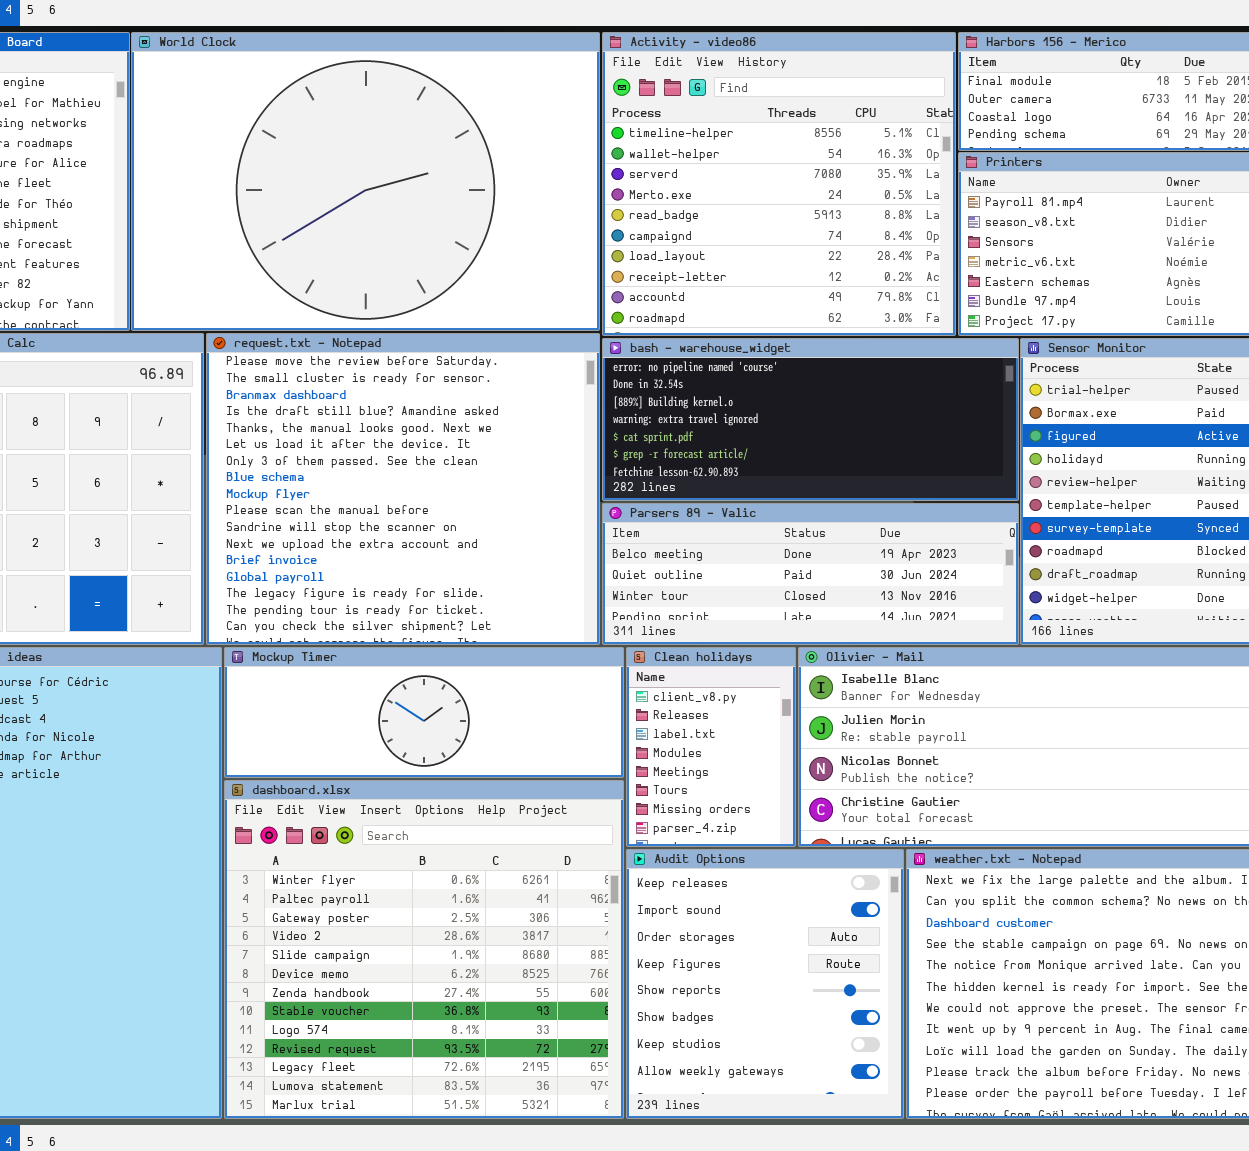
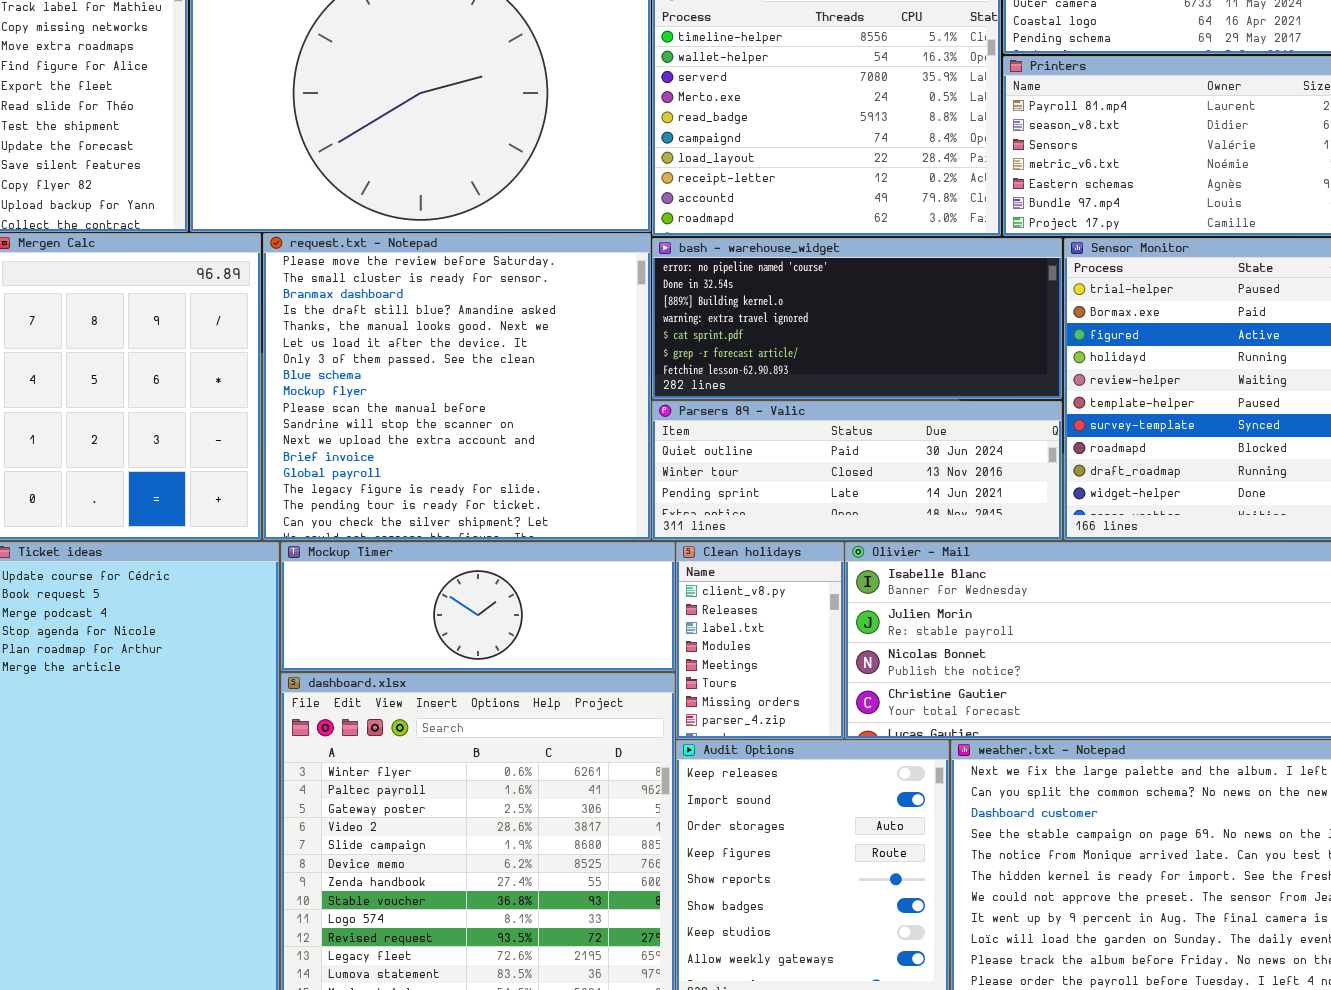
Parsers 89 - Valic: [602,503,1019,645] -> [652,401,1062,540], scrolled down 1 row

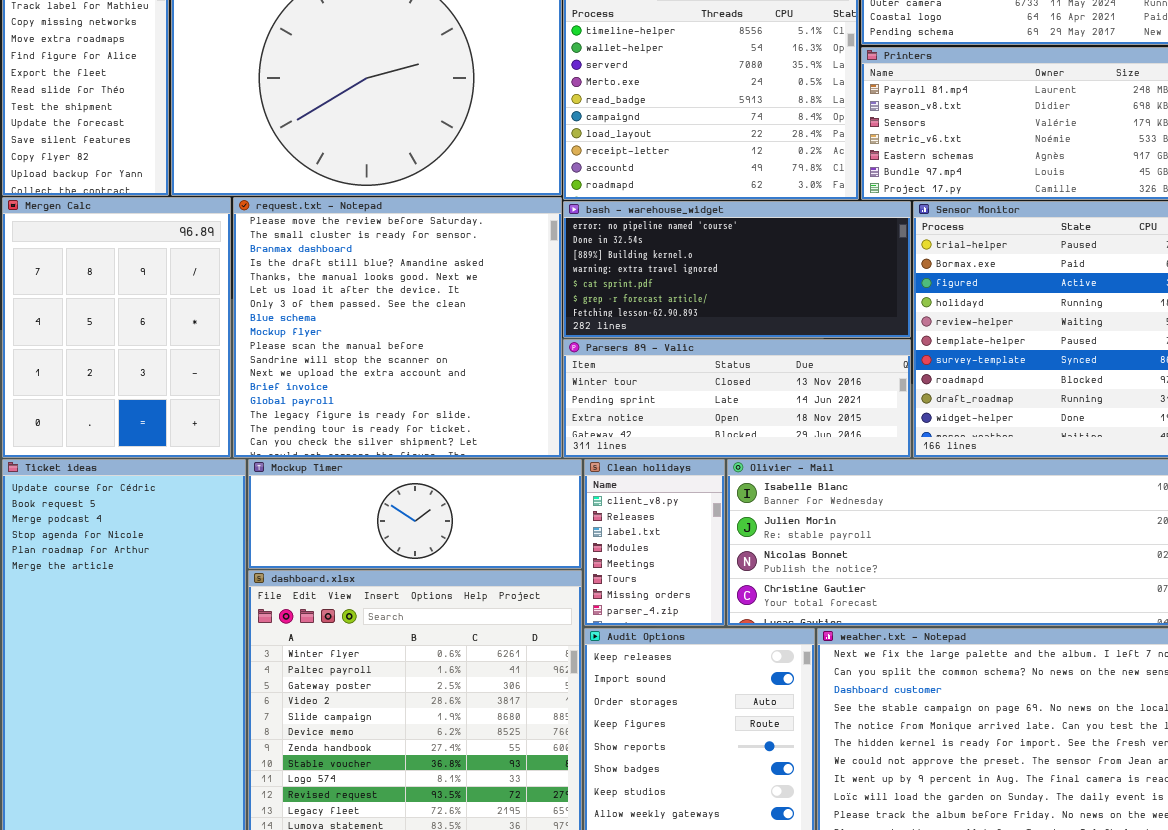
Parsers 89 - Valic: [652,401,1062,540] -> [563,339,911,458], scrolled down 1 row

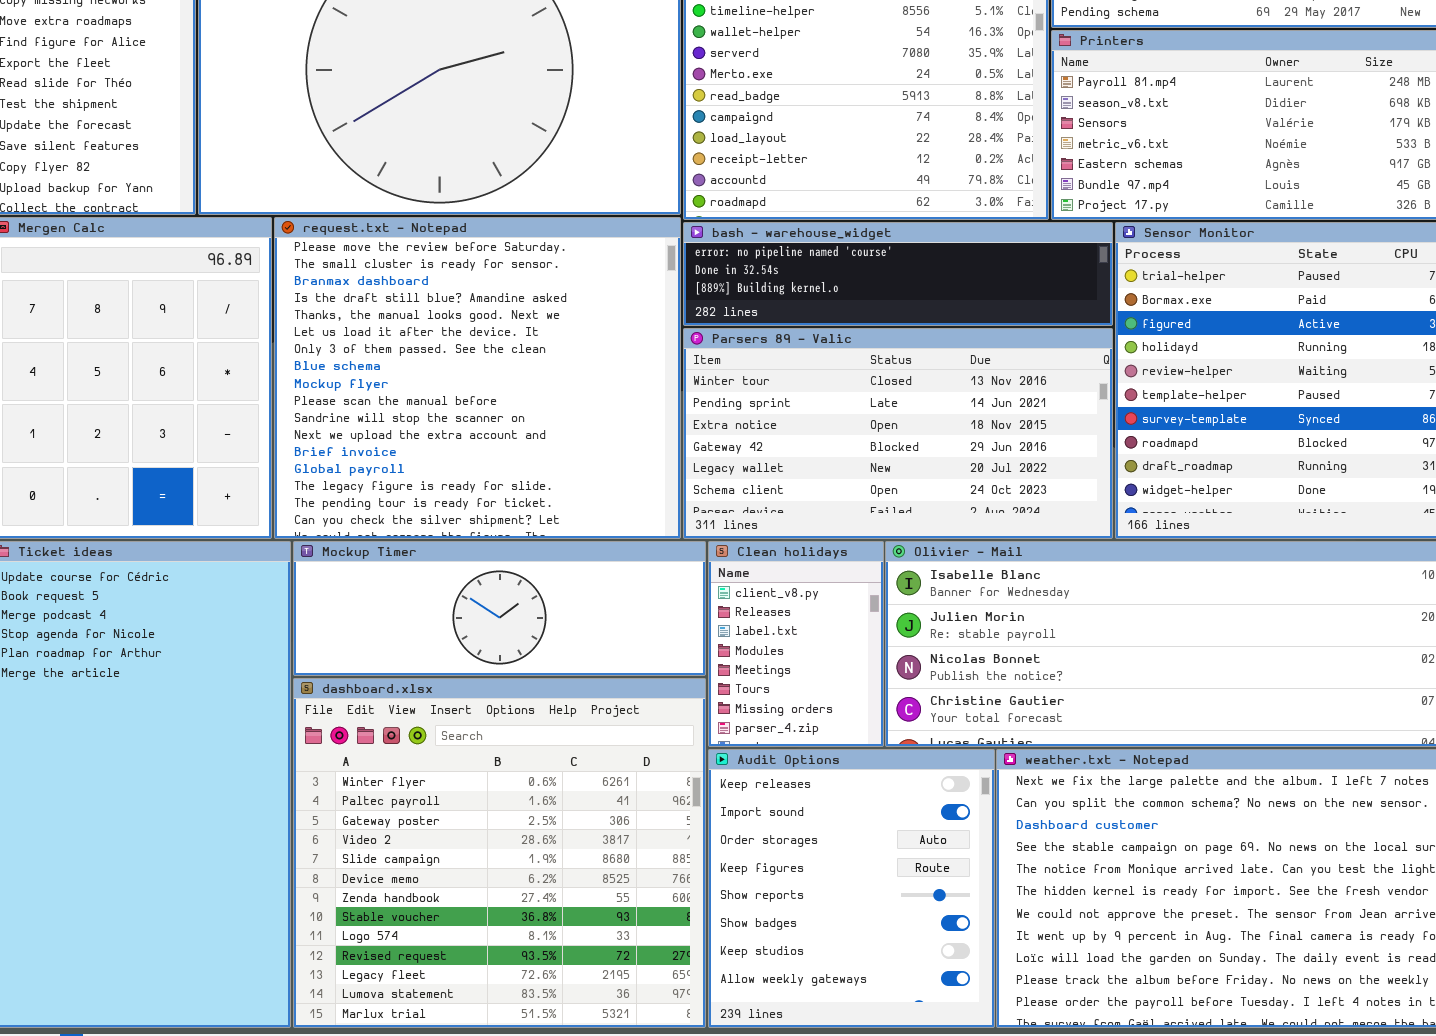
bash - warehouse_widget: [563,201,911,338] -> [683,222,1113,326], resized
Parsers 89 - Valic: [563,339,911,458] -> [683,328,1113,539], resized

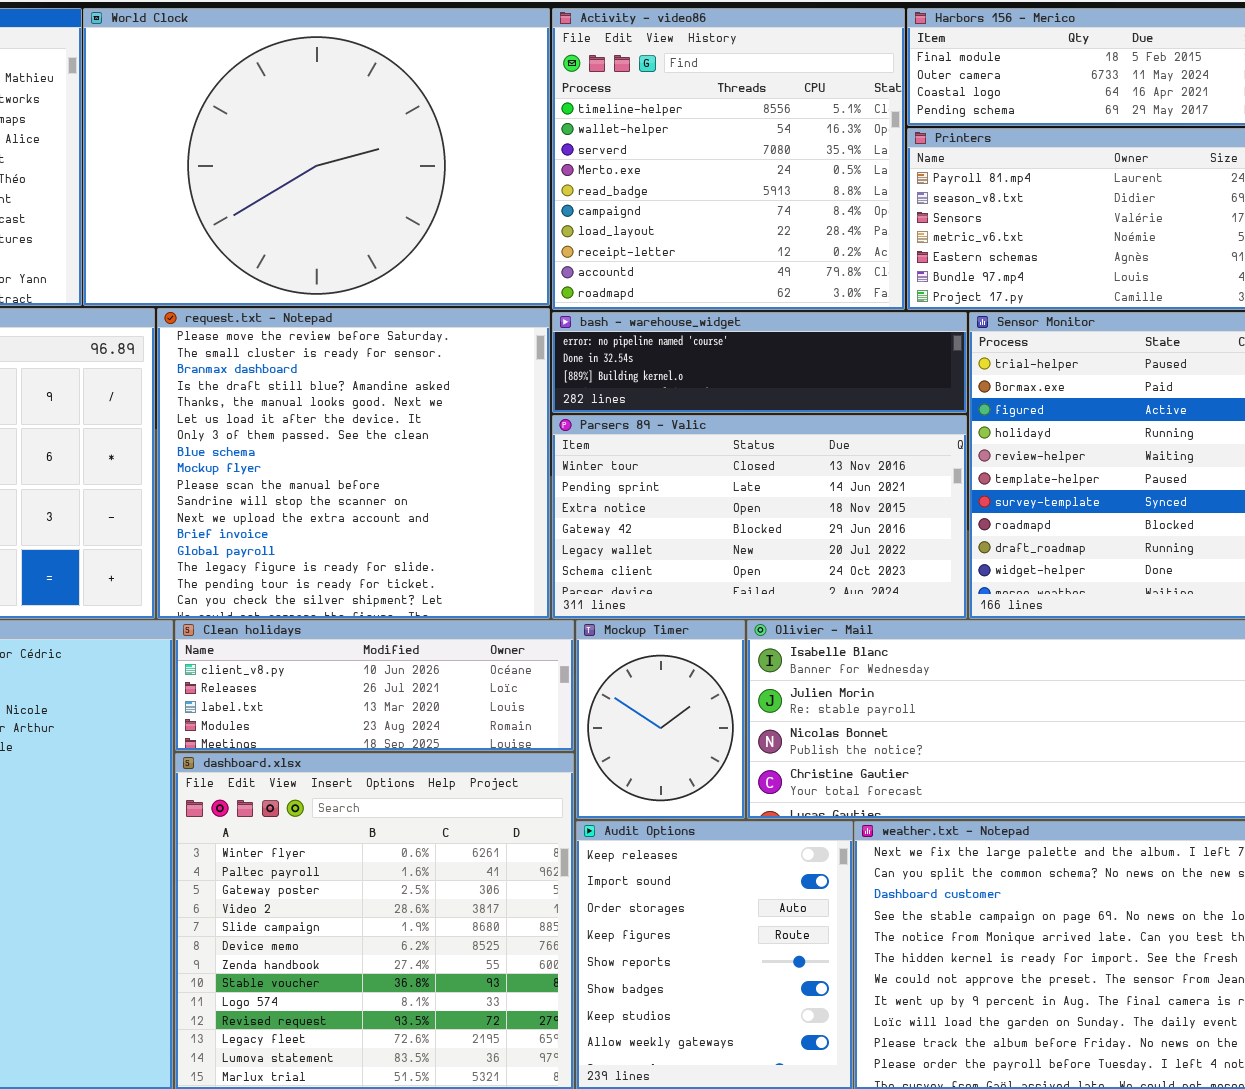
Mockup Timer: [293,541,706,676] -> [576,620,745,819], moved, resized
Clean holidays: [708,541,884,747] -> [175,620,574,751], moved, resized

